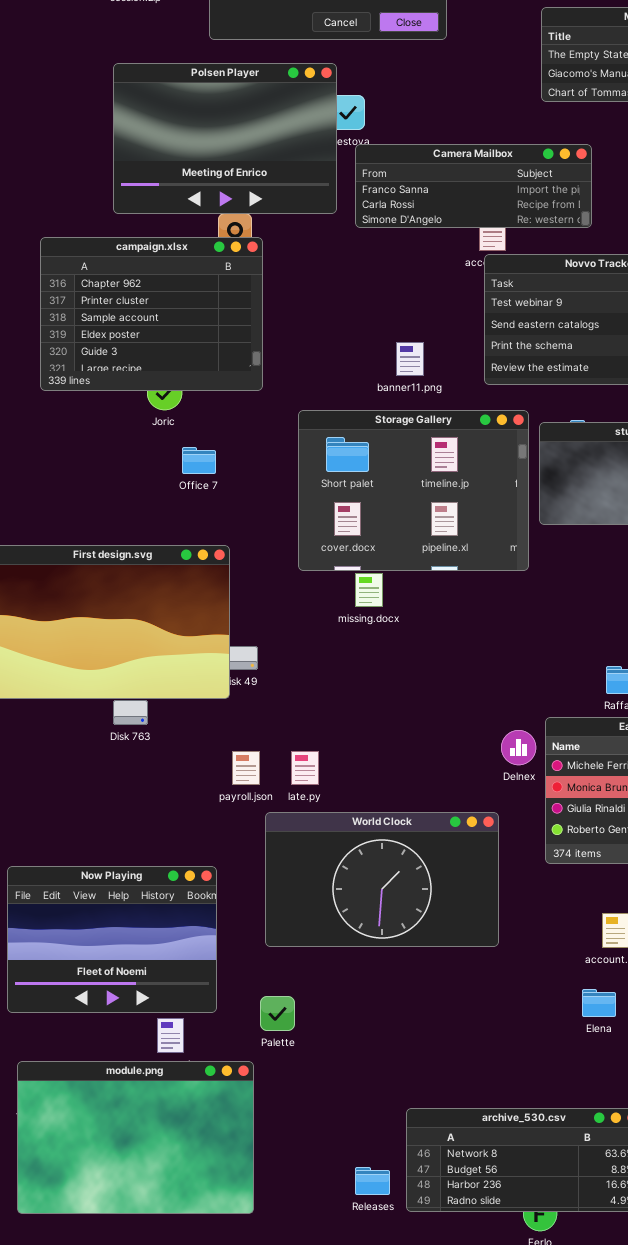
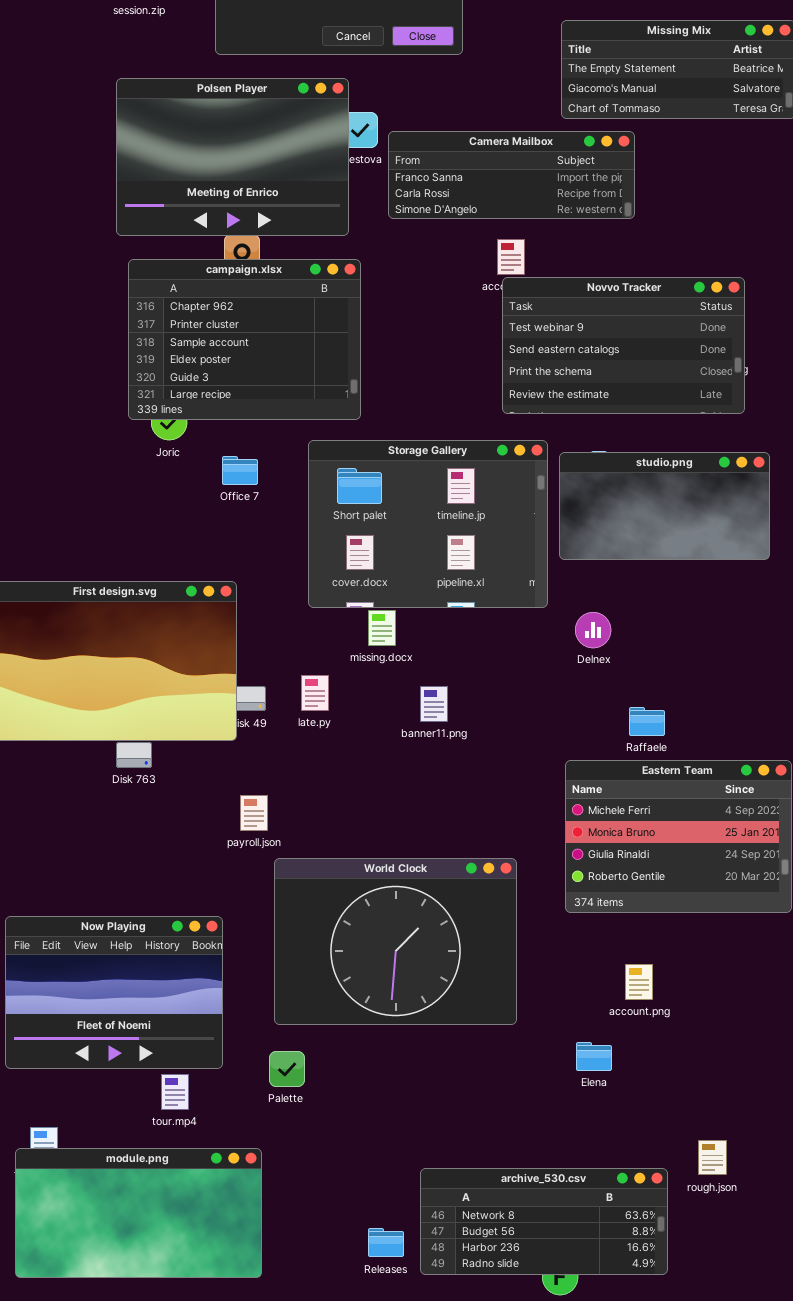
Camera Mailbox: [355,144,592,228] -> [388,131,635,219], moved
campaign.xlsx: [40,237,263,391] -> [128,259,361,420], moved
banner11.png: [396,342,424,376] -> [420,686,448,722], moved
Office 7: [182,447,216,474] -> [222,456,258,485], moved
Delnex: [501,730,536,765] -> [575,612,611,648], moved
late.py: [291,751,319,785] -> [301,675,329,711], moved
World Clock: [265,812,499,947] -> [274,858,517,1025], resized
Elena: [582,989,616,1017] -> [576,1042,612,1071], moved
module.png: [17,1061,254,1214] -> [15,1148,262,1278], resized

